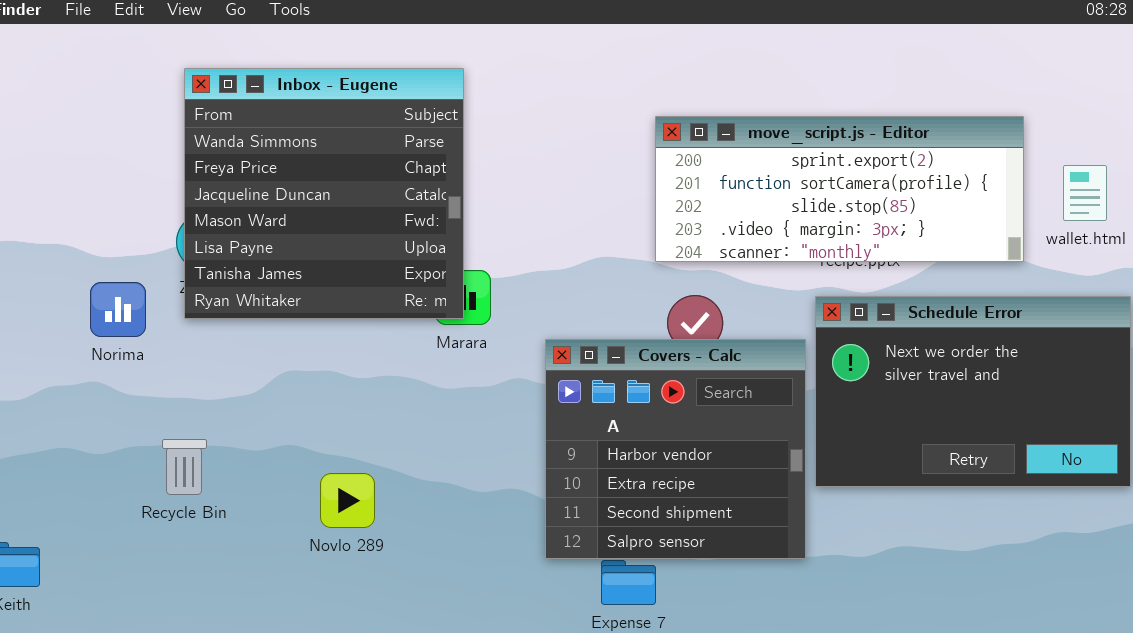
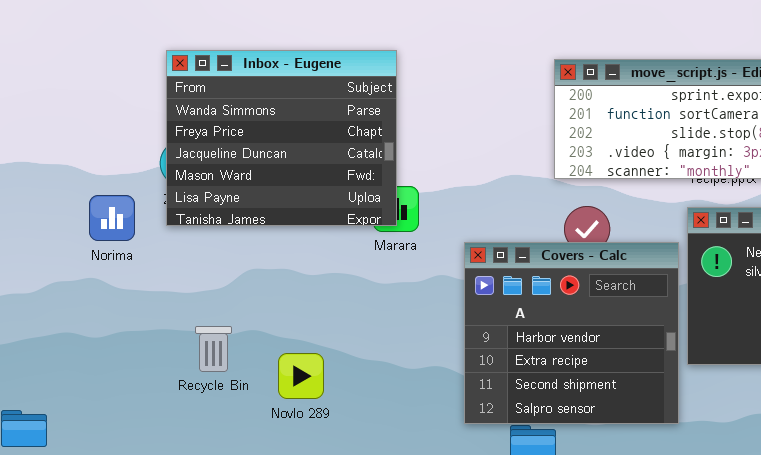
Inbox - Eugene: [184,68,464,319] -> [166,50,397,226], resized
Recycle Bin: [162,439,207,495] -> [195,326,232,372], moved

